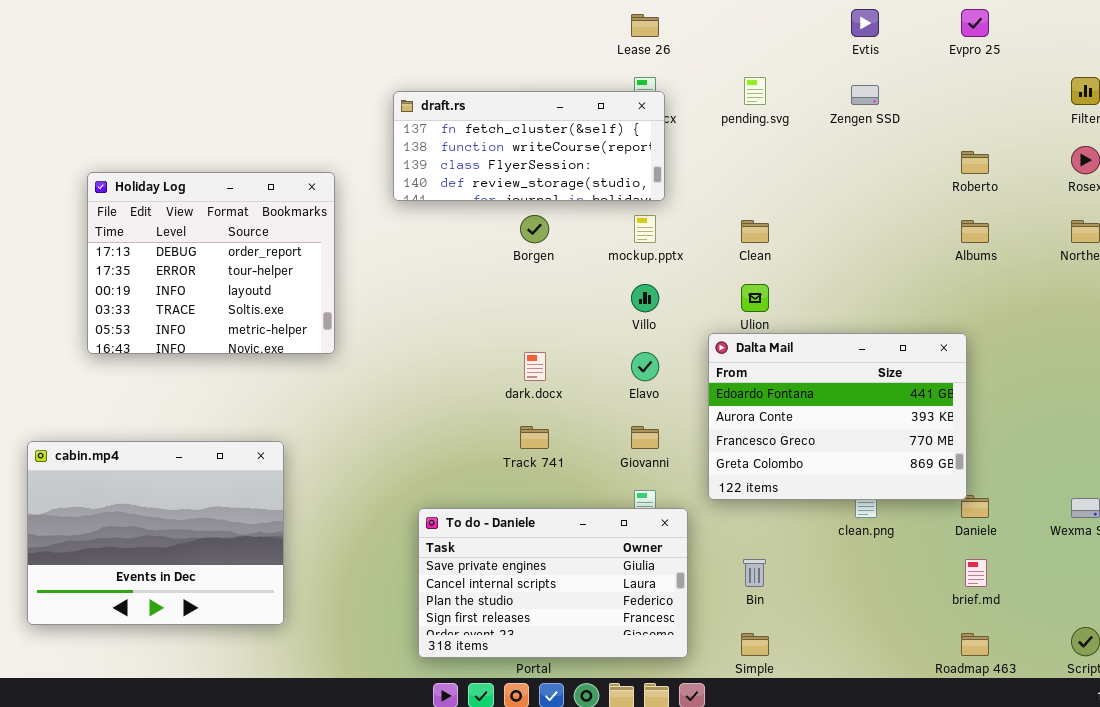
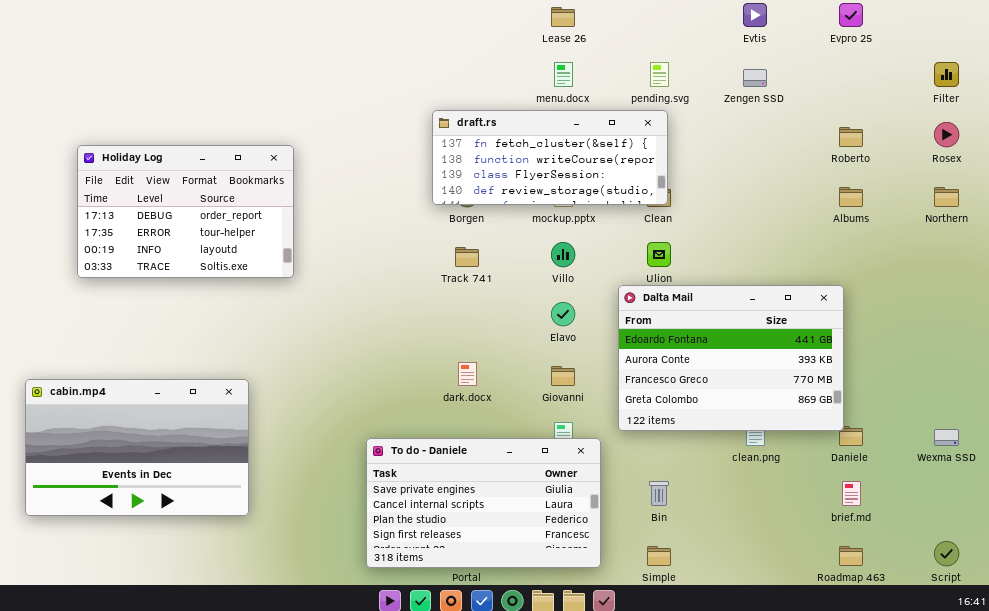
draft.rs: [393,91,665,201] -> [432,110,668,205], moved
Holiday Log: [87,172,335,354] -> [77,145,294,278], resized
dark.docx: [524,352,546,381] -> [458,362,477,386], moved
Track 741: [520,426,549,449] -> [455,247,479,267], moved
cabin.mp4: [27,441,284,625] -> [25,379,249,516], resized

